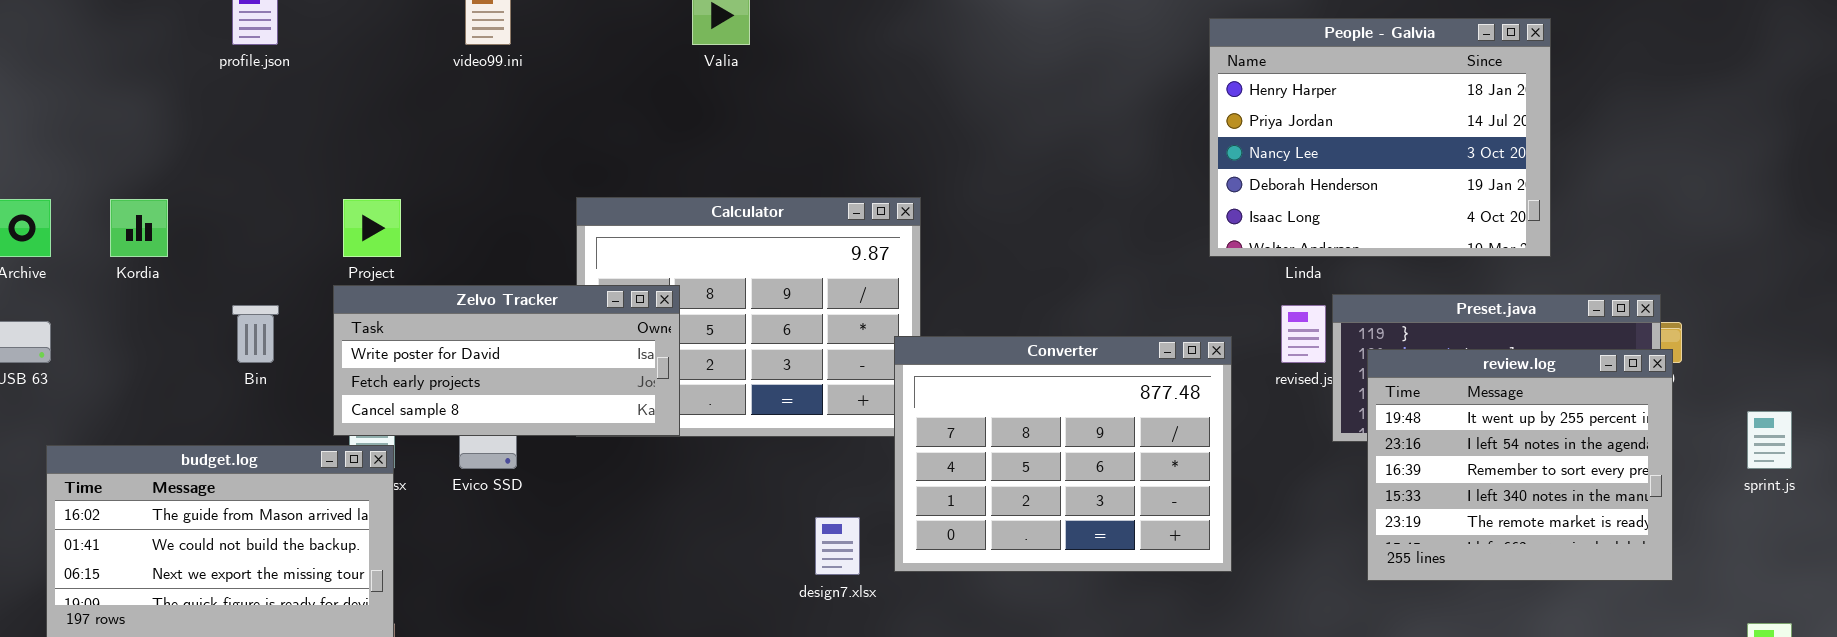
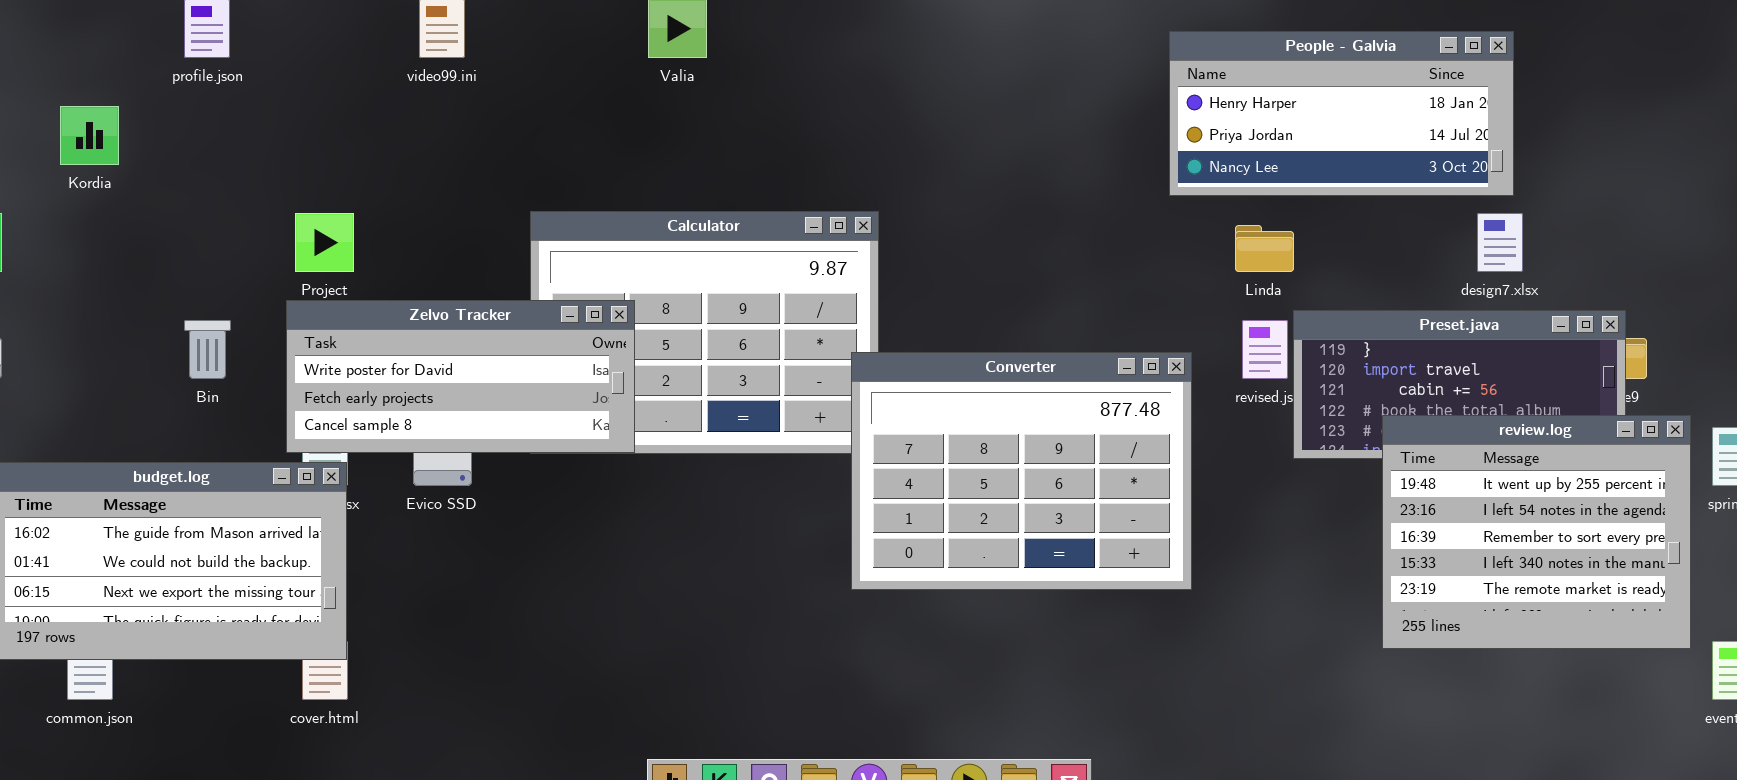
People - Galvia: [1209,18,1551,257] -> [1169,31,1514,196], resized
Kordia: [110,199,168,257] -> [60,106,119,165], moved
review.log: [1367,349,1673,581] -> [1382,415,1691,649], moved
design7.xlsx: [815,517,860,575] -> [1477,213,1523,272], moved

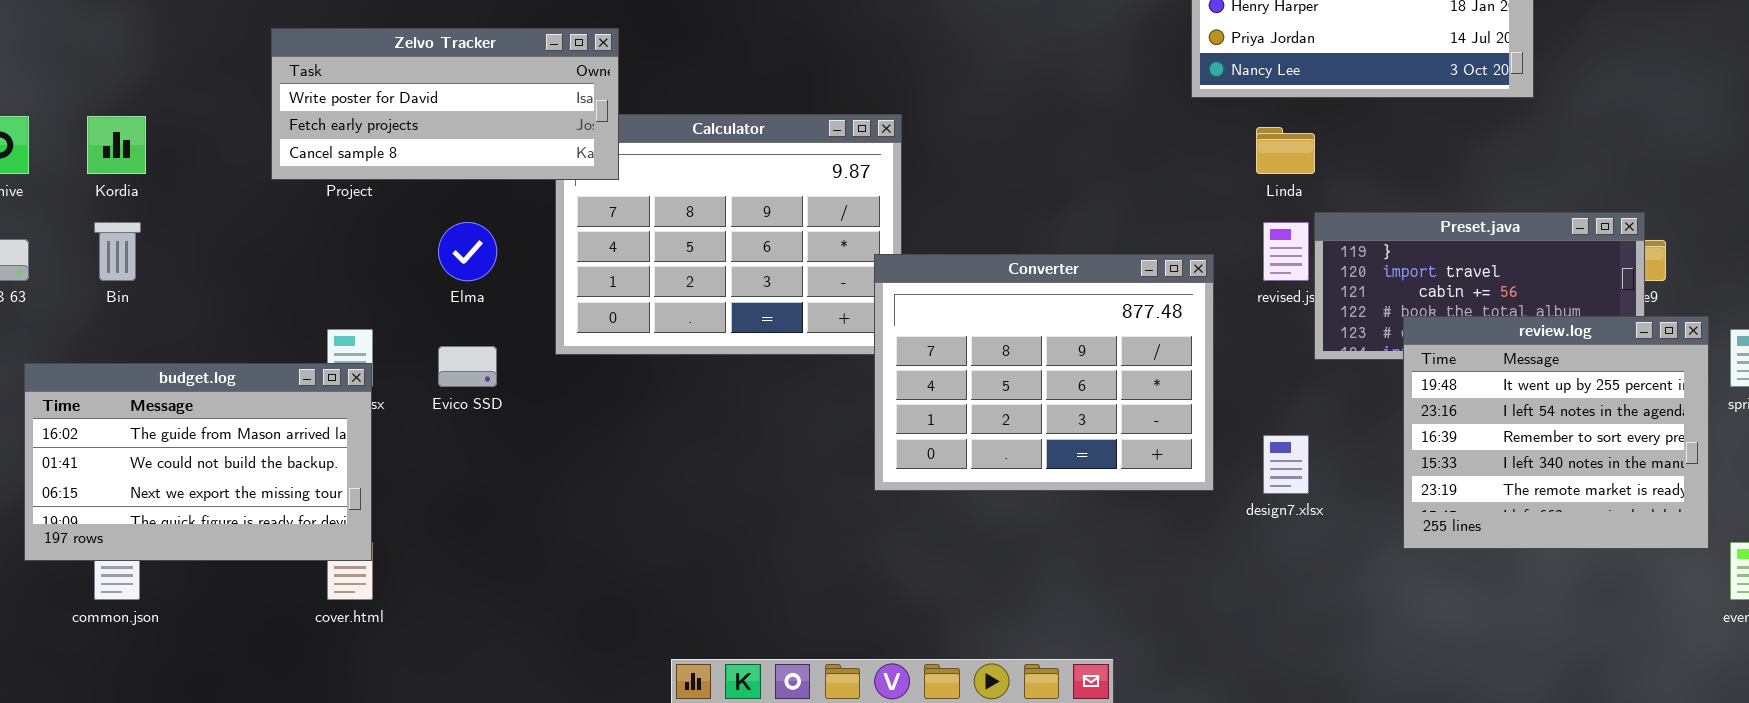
Kordia: [60,106,119,165] -> [87,116,146,174], moved
design7.xlsx: [1477,213,1523,272] -> [1263,435,1309,494], moved
Zelvo Tracker: [286,300,635,453] -> [271,28,619,180], moved
Bin: [184,320,231,379] -> [94,222,141,281], moved

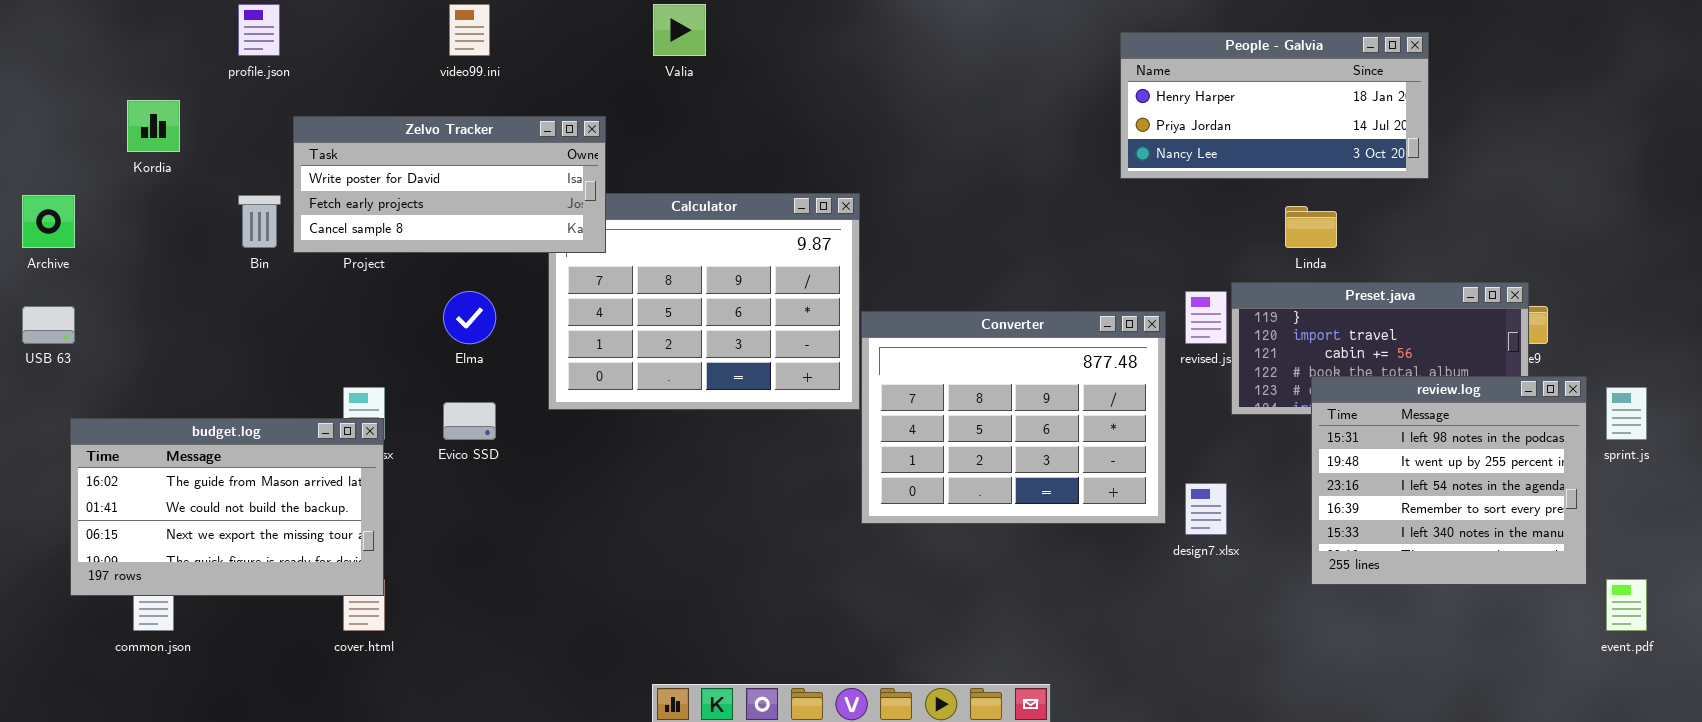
Kordia: [87,116,146,174] -> [127,100,180,152], moved
Linda: [1256,127,1315,174] -> [1285,206,1337,248], moved
Bin: [94,222,141,281] -> [238,195,281,248], moved
Converter: [874,254,1214,491] -> [861,311,1166,524], moved
review.log: [1403,316,1709,549] -> [1311,376,1587,585], scrolled up 1 row

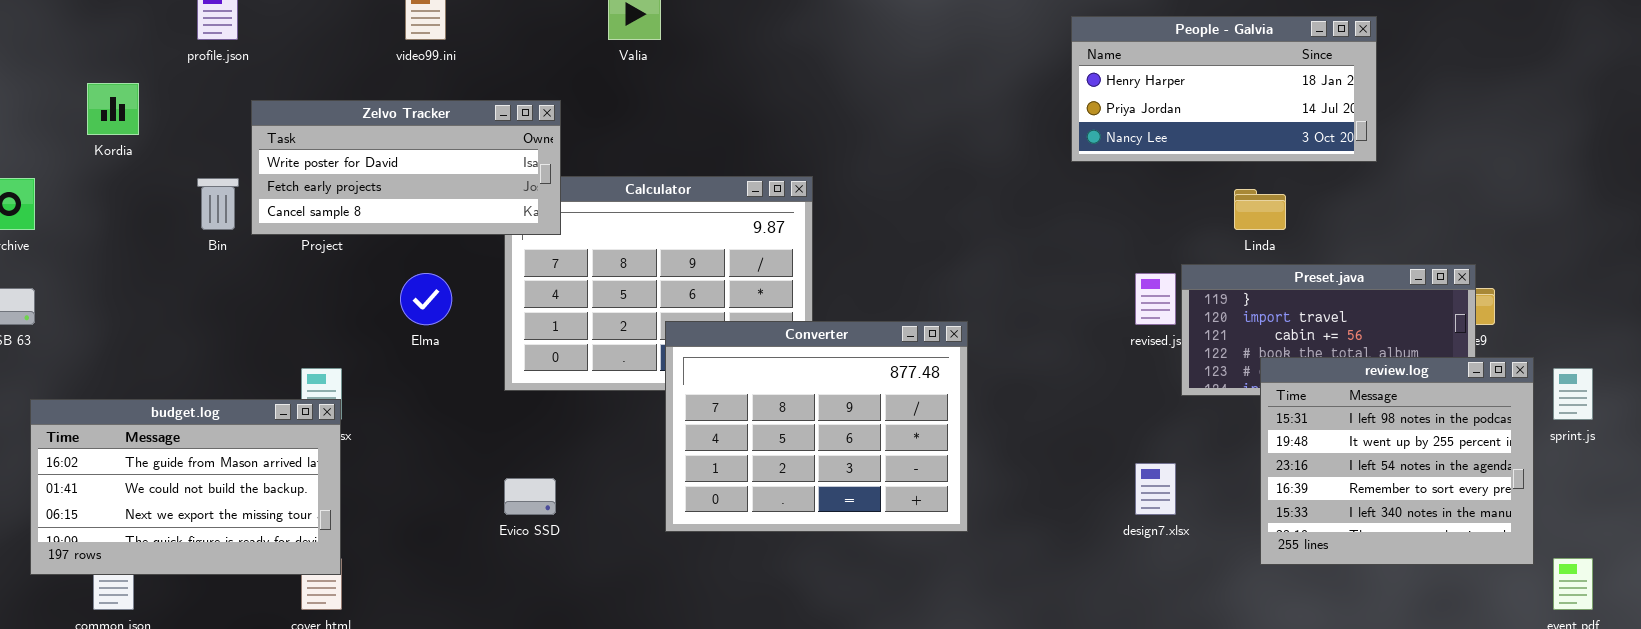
Converter: [861,311,1166,524] -> [665,321,968,532], moved
Evico SSD: [443,402,496,440] -> [504,478,556,515], moved

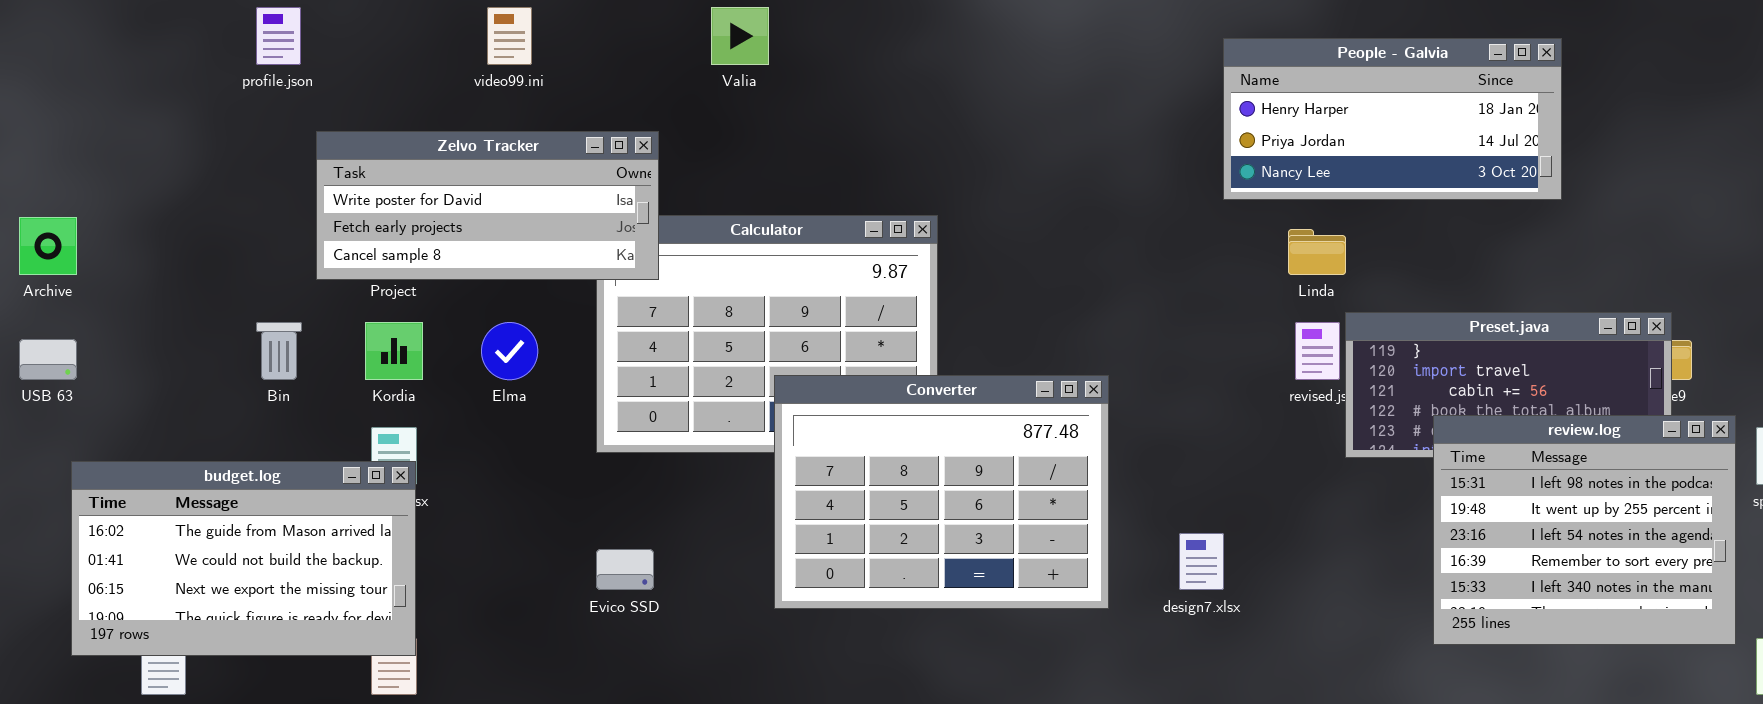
Kordia: [87,83,139,135] -> [365,322,423,380], moved
Bin: [197,178,239,230] -> [256,322,302,380], moved
Linda: [1234,189,1286,230] -> [1288,229,1346,275], moved
design7.xlsx: [1135,463,1176,515] -> [1179,533,1224,590], moved

